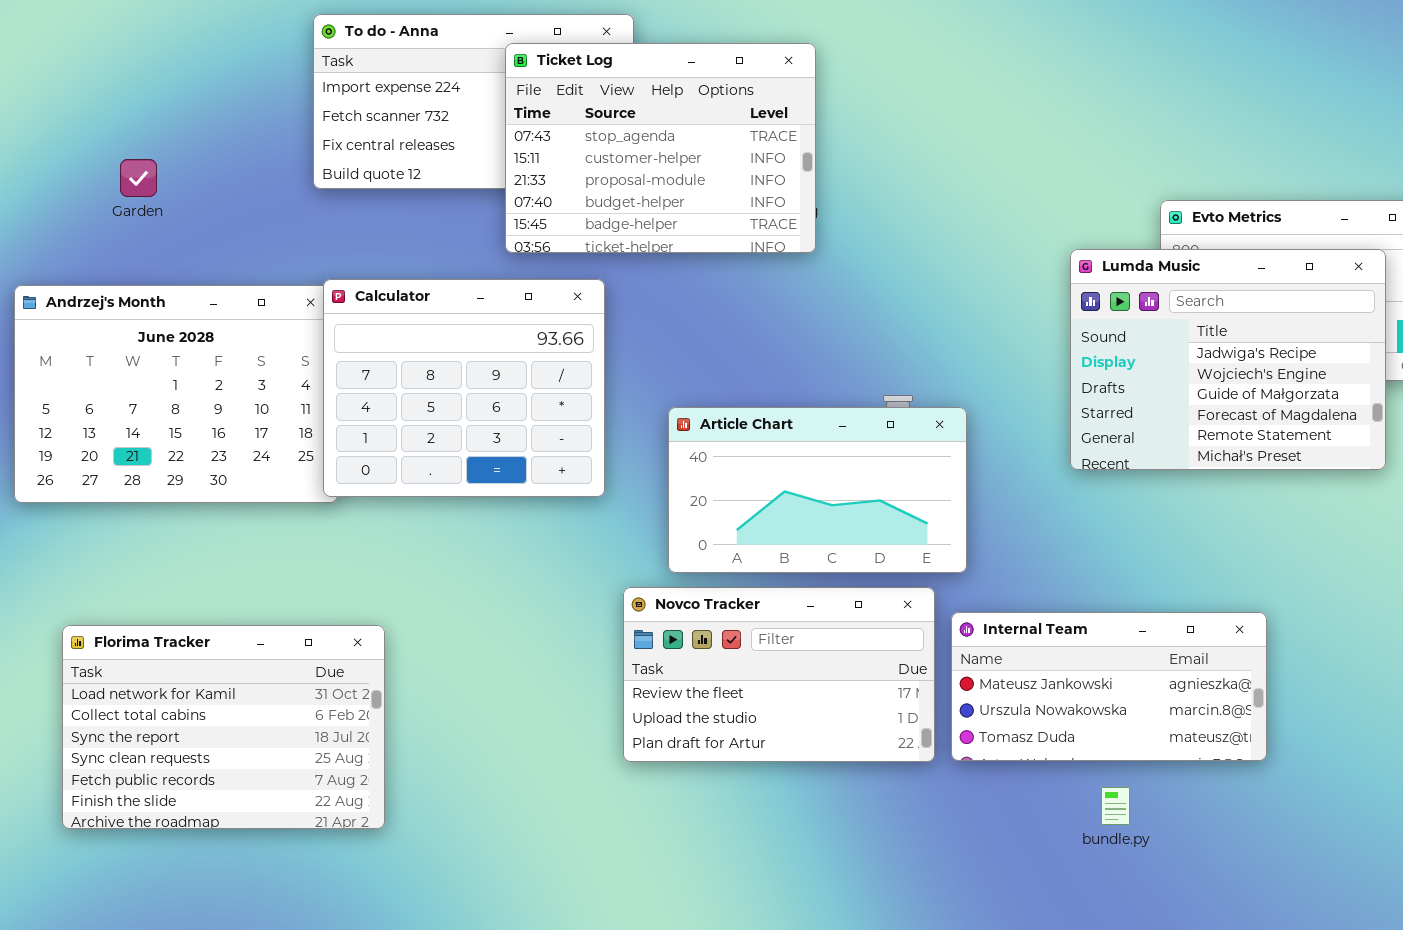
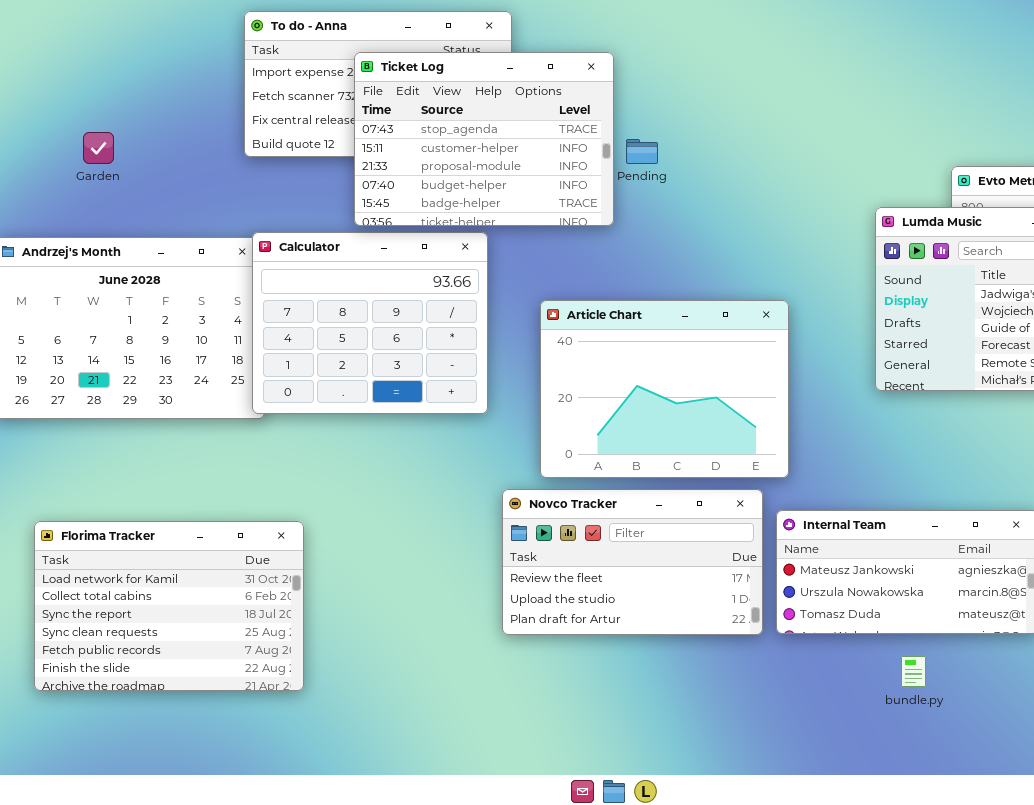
Ticket Log: [505,43,816,253] -> [354,52,614,226], moved
Article Chart: [668,407,967,573] -> [540,300,789,478], resized

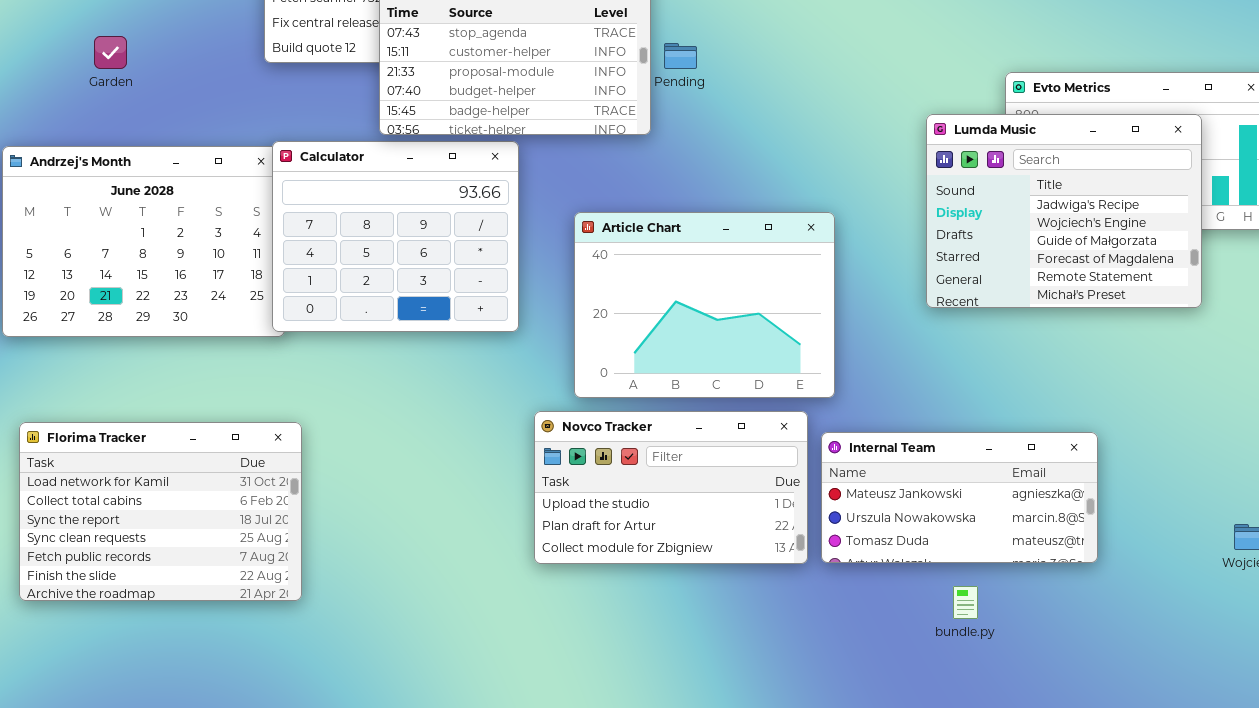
Novco Tracker: [502,489,763,635] -> [534,411,808,564], scrolled down 1 row
Florima Tracker: [34,521,304,691] -> [19,422,302,601], moved

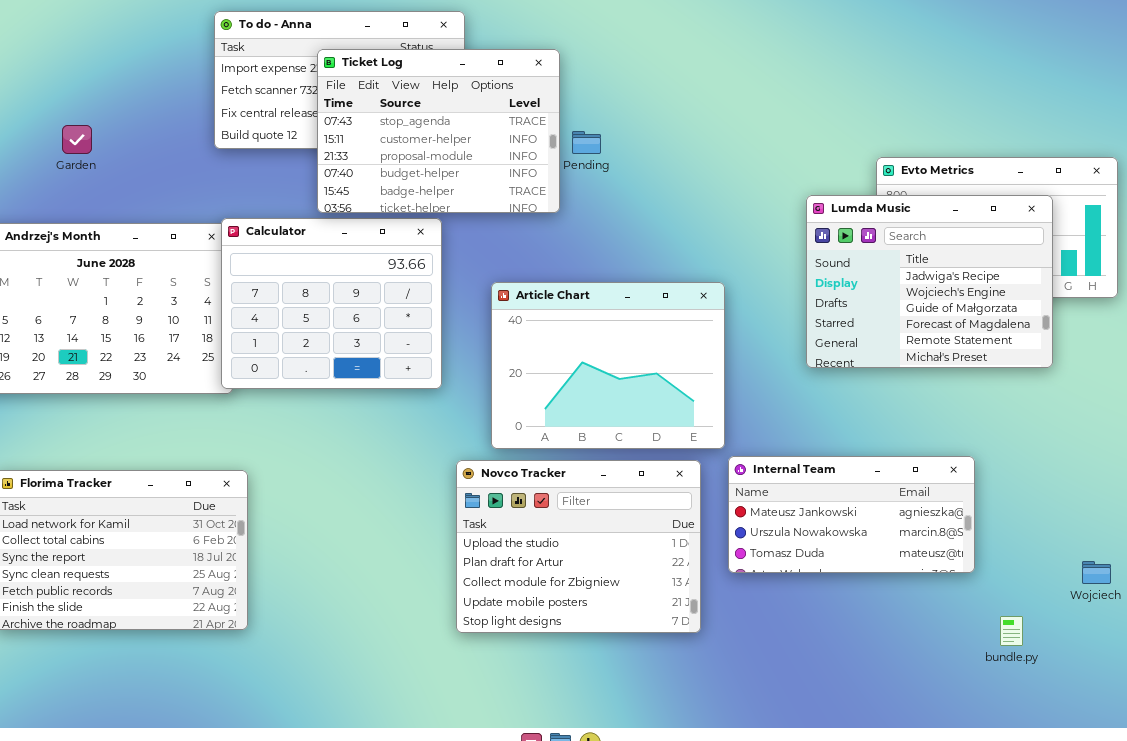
Novco Tracker: [534,411,808,564] -> [456,460,701,633], resized
Internal Team: [821,432,1098,563] -> [728,456,975,573], moved
bundle.py: [953,586,978,619] -> [1000,616,1023,646], moved

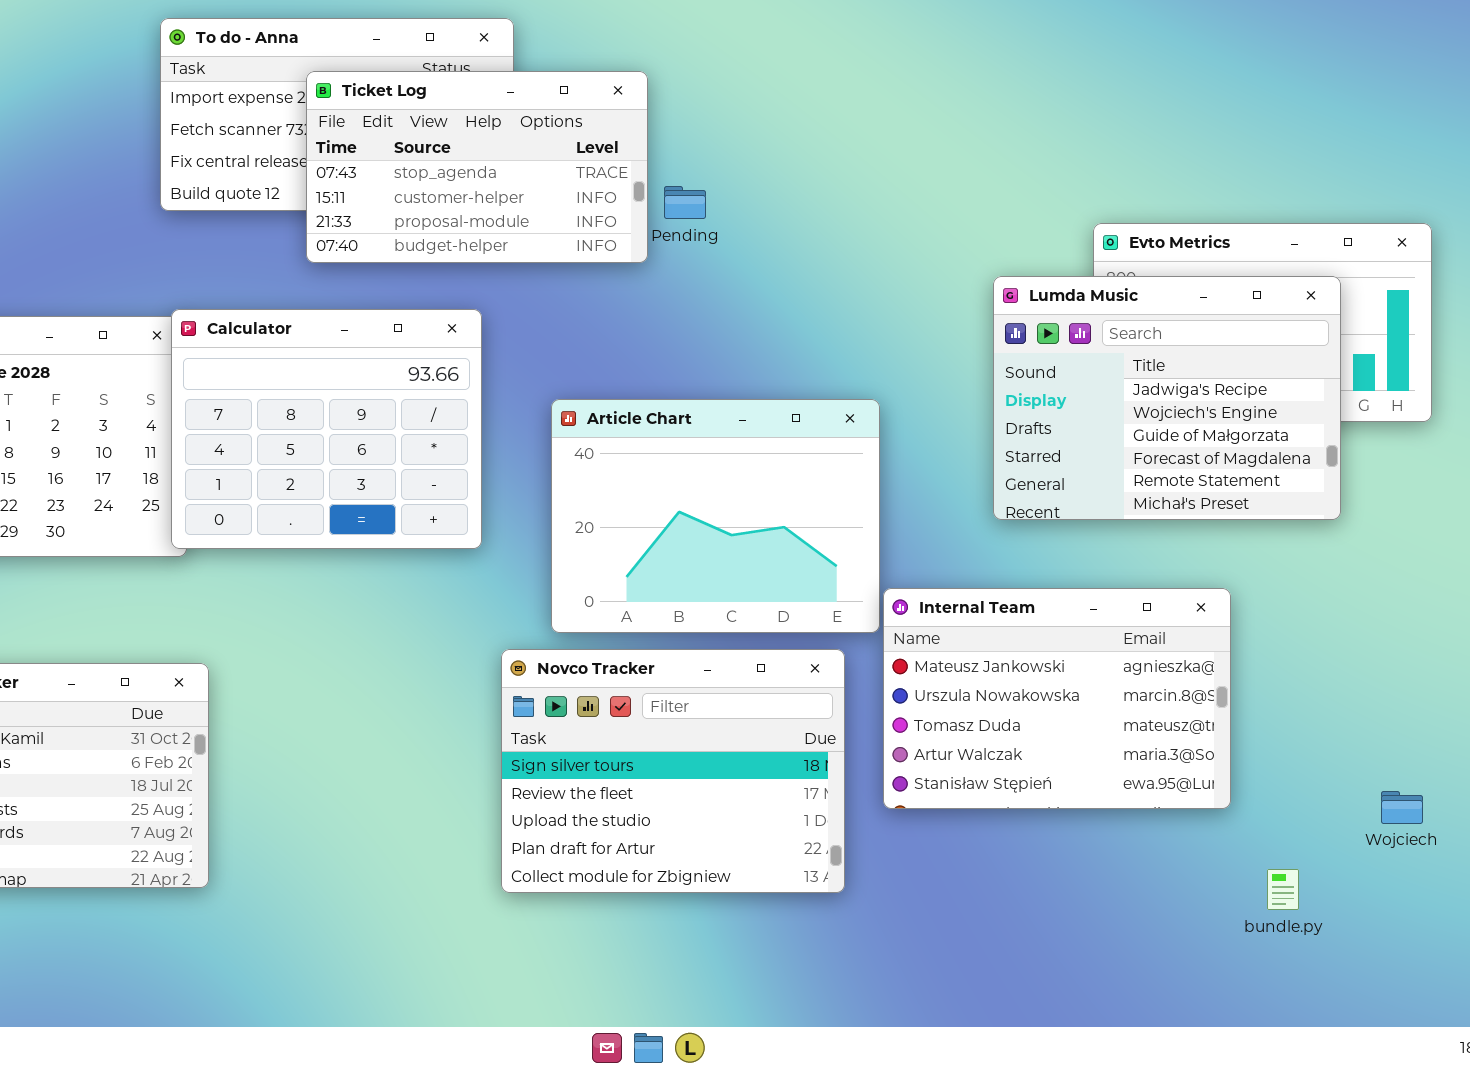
Ticket Log: [317,49,560,213] -> [306,71,648,263], resized
Internal Team: [728,456,975,573] -> [883,588,1231,809], resized
Novco Tracker: [456,460,701,633] -> [501,649,845,893], scrolled up 2 rows

